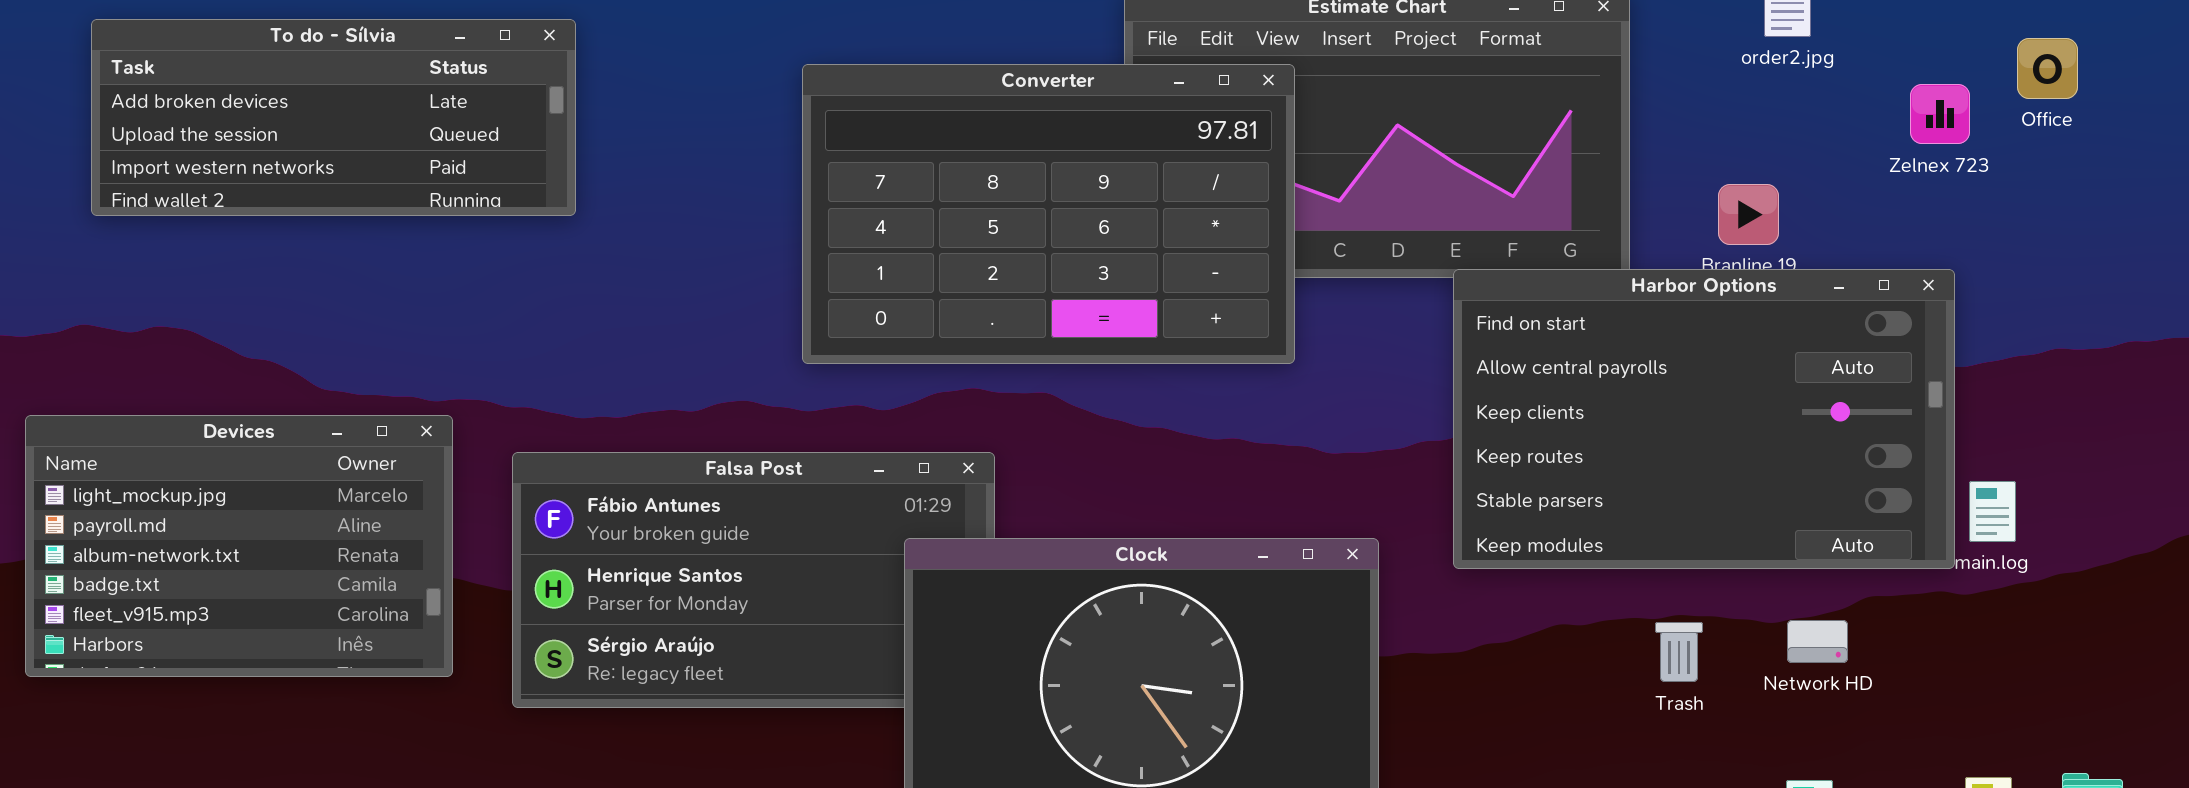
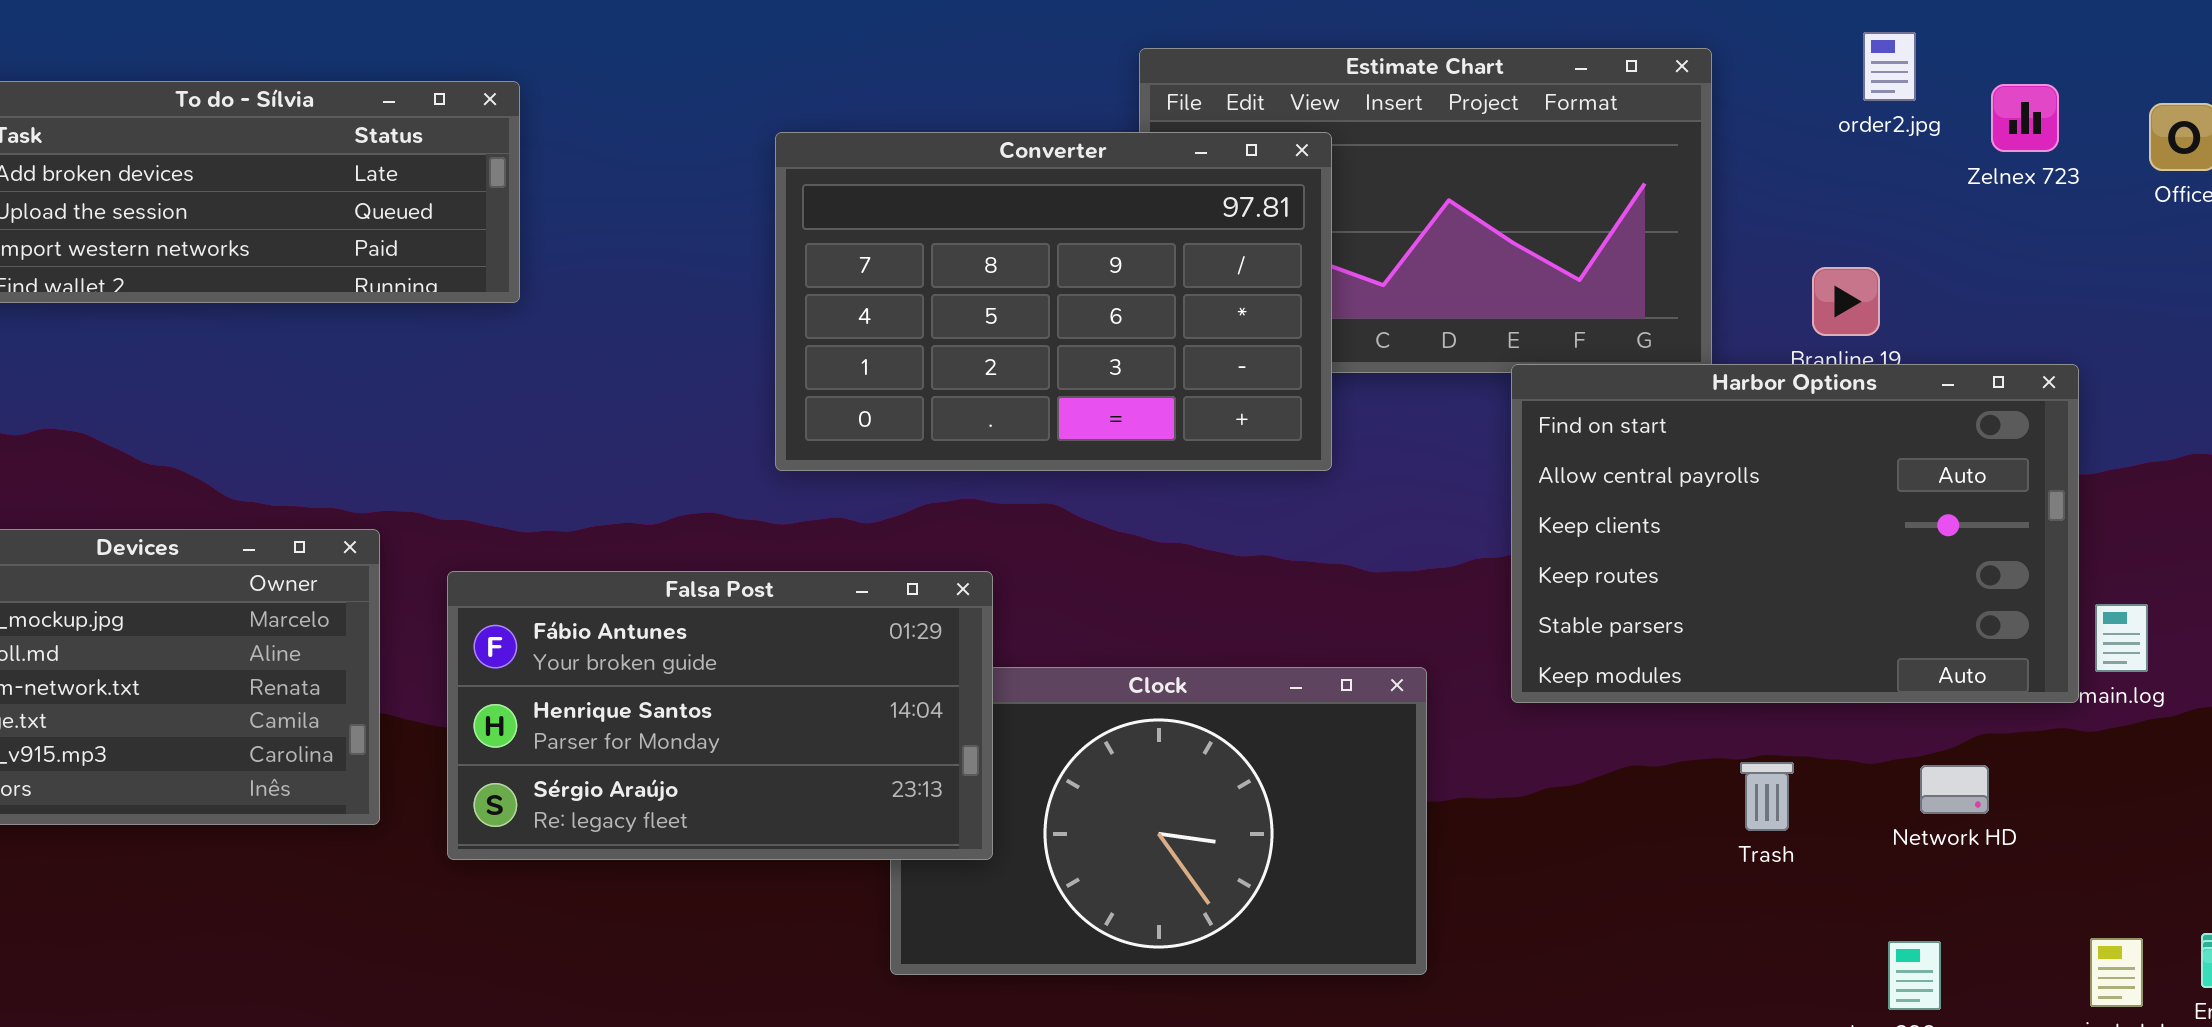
Zelnex 723: [1910,84,1970,144] -> [1991,84,2059,152], moved
Falsa Post: [512,452,995,708] -> [447,571,993,860], raised
Network HD: [1787,620,1848,663] -> [1920,765,1989,814], moved

